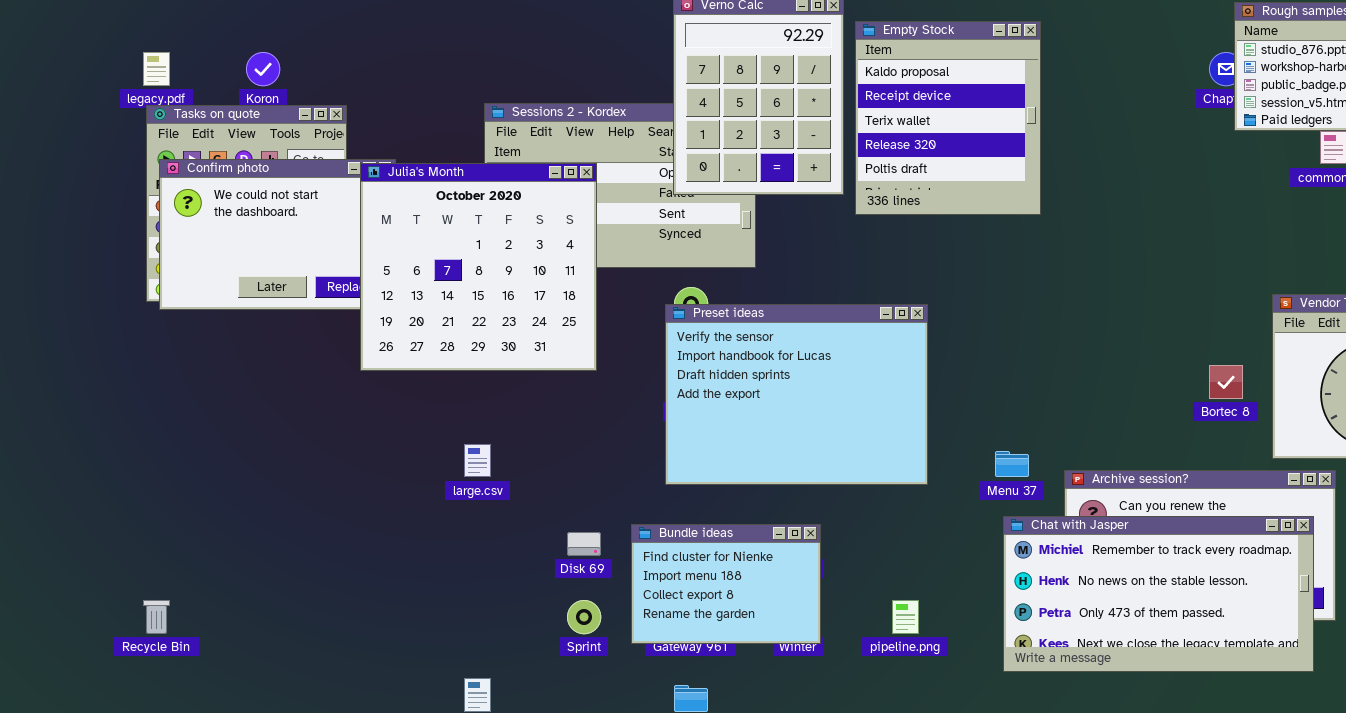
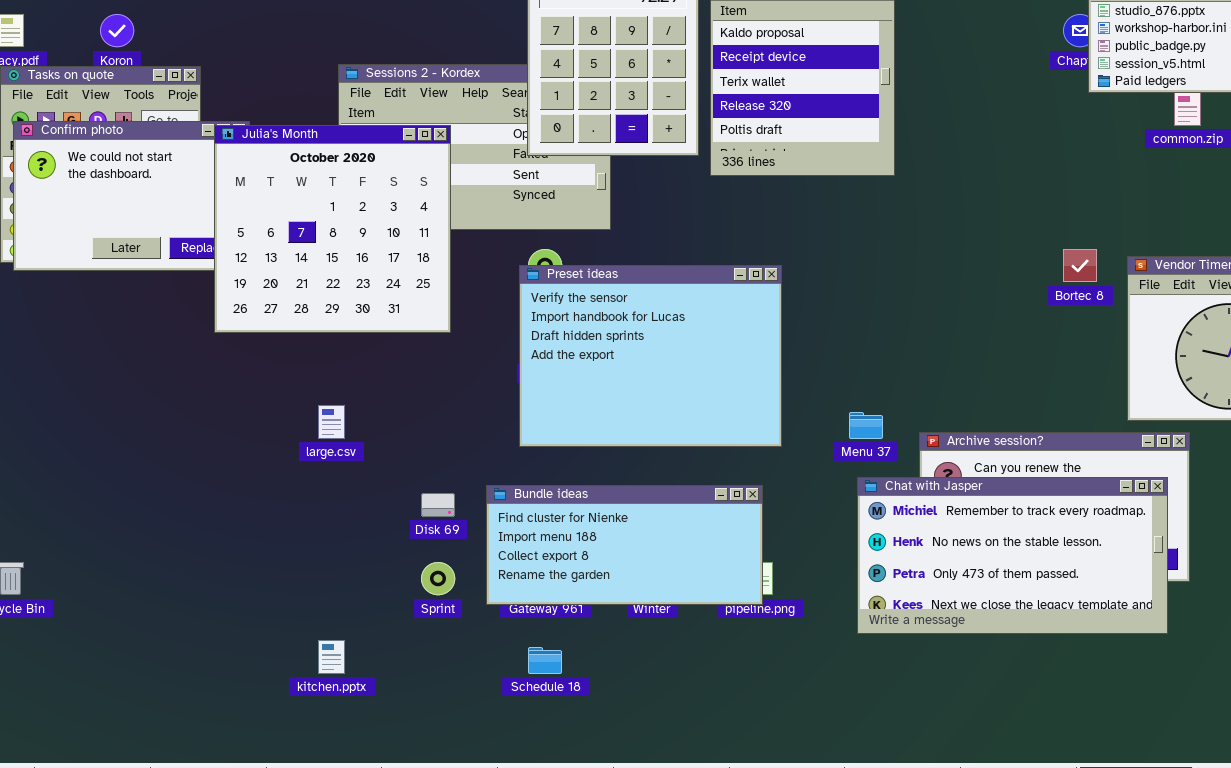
Bortec 8: [1209,365,1243,399] -> [1063,249,1097,282], moved
Bundle ideas: [631,524,821,644] -> [486,485,763,605], resized

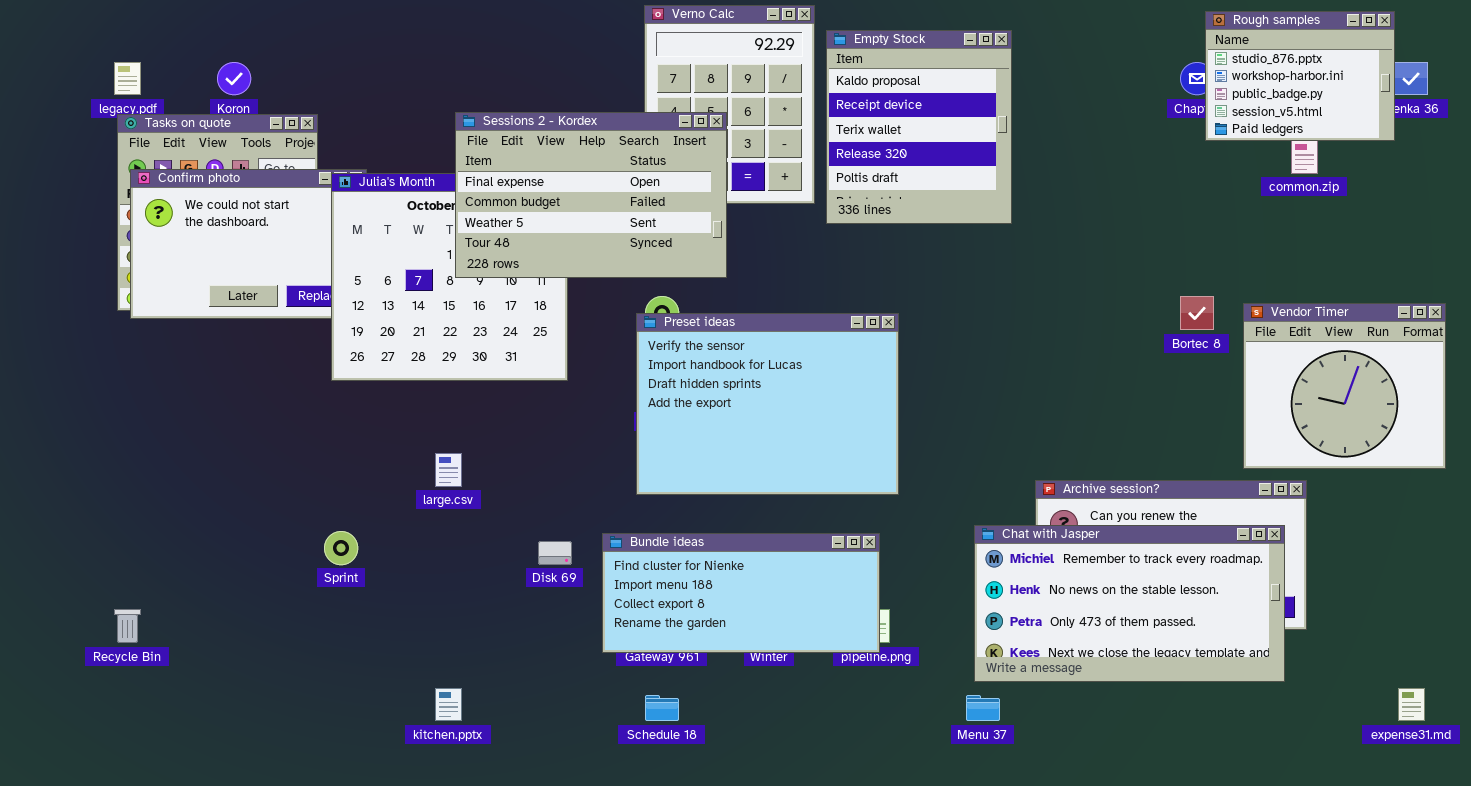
Sessions 2 - Kordex: [338,64,611,230] -> [455,112,727,278], raised
Menu 37: [849,412,883,439] -> [966,695,1000,721], moved
Sprint: [421,562,455,595] -> [324,531,358,565], moved

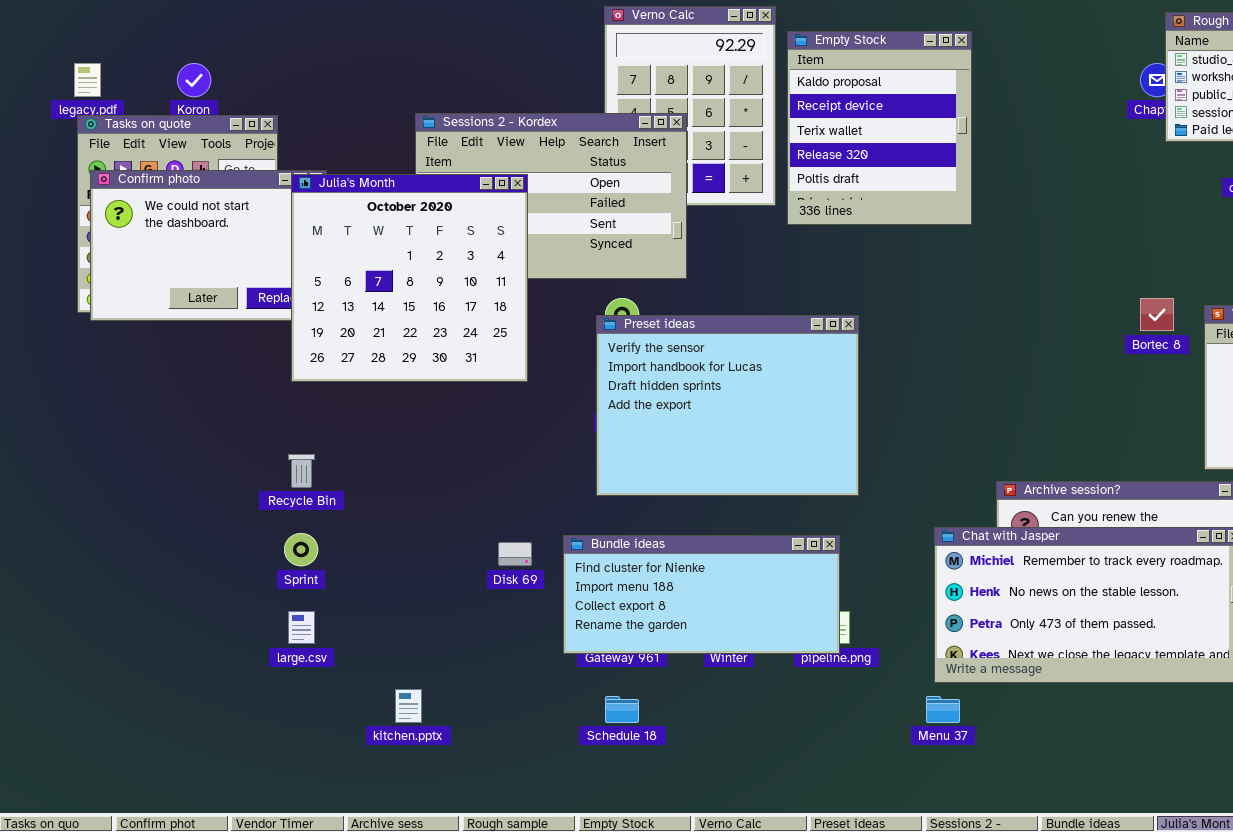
Julia's Month: [331,173,568,381] -> [291,174,528,382], raised
large.csv: [435,453,462,487] -> [288,611,315,644], moved
Recycle Bin: [114,609,141,643] -> [288,454,315,488], moved

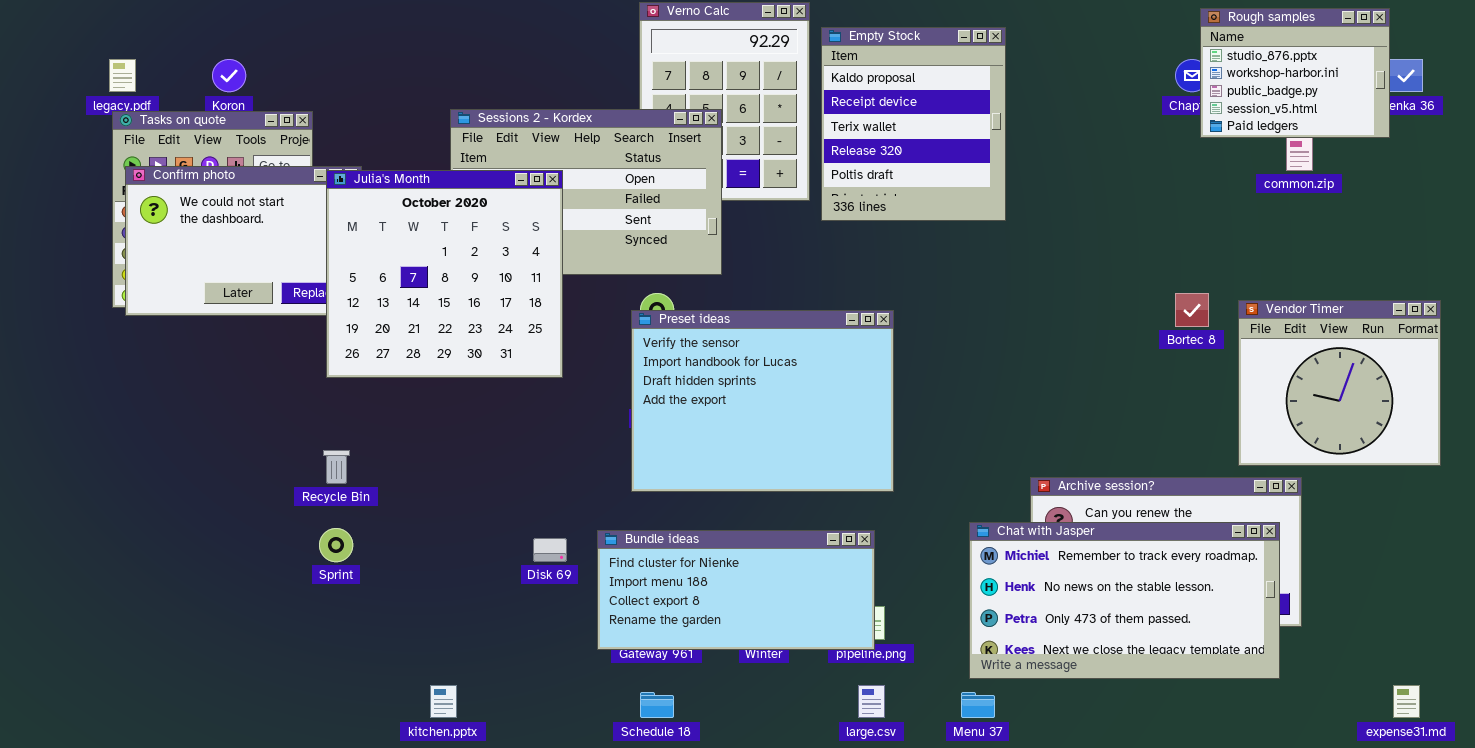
large.csv: [288,611,315,644] -> [858,685,885,718], moved

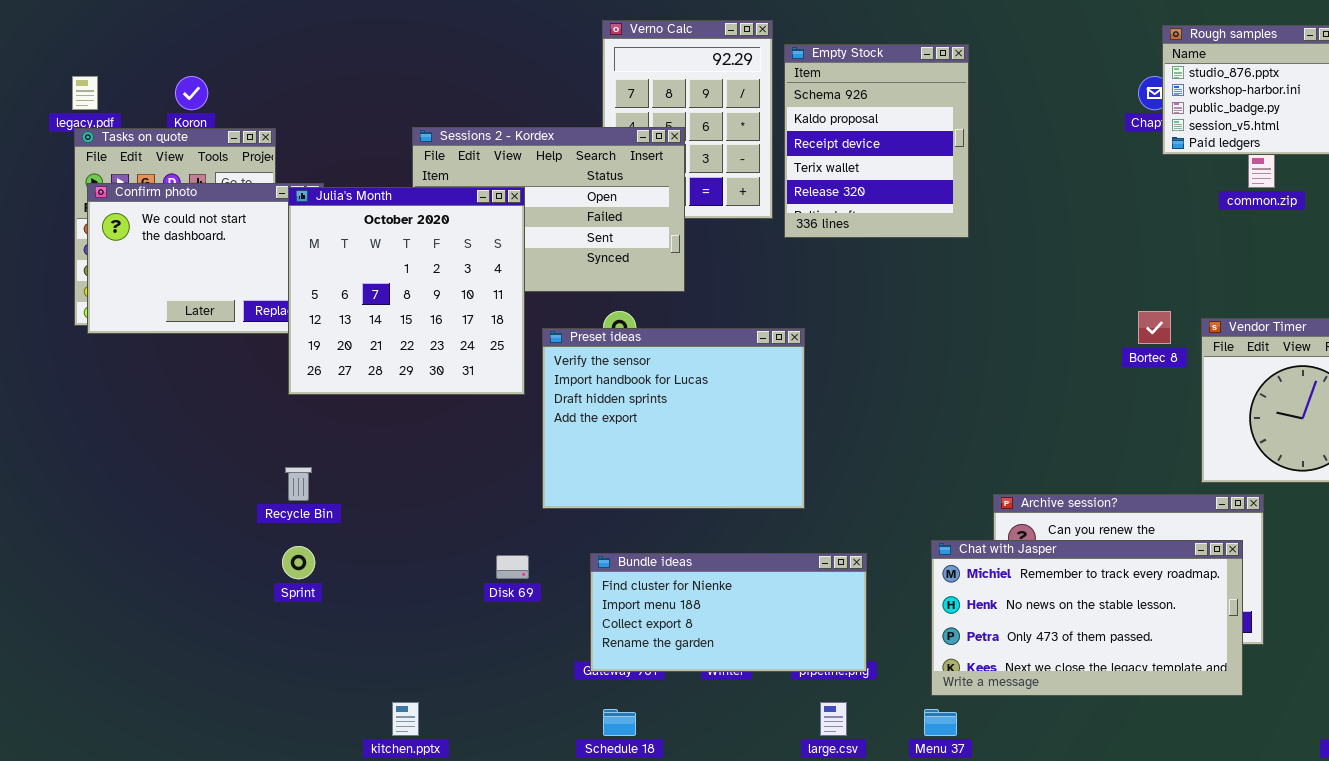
Empty Stock: [821,27,1006,221] -> [784,44,969,238], scrolled up 1 row
Preset ideas: [631,310,894,492] -> [542,328,805,509], moved
Bundle ideas: [597,530,875,650] -> [590,553,867,672], moved

